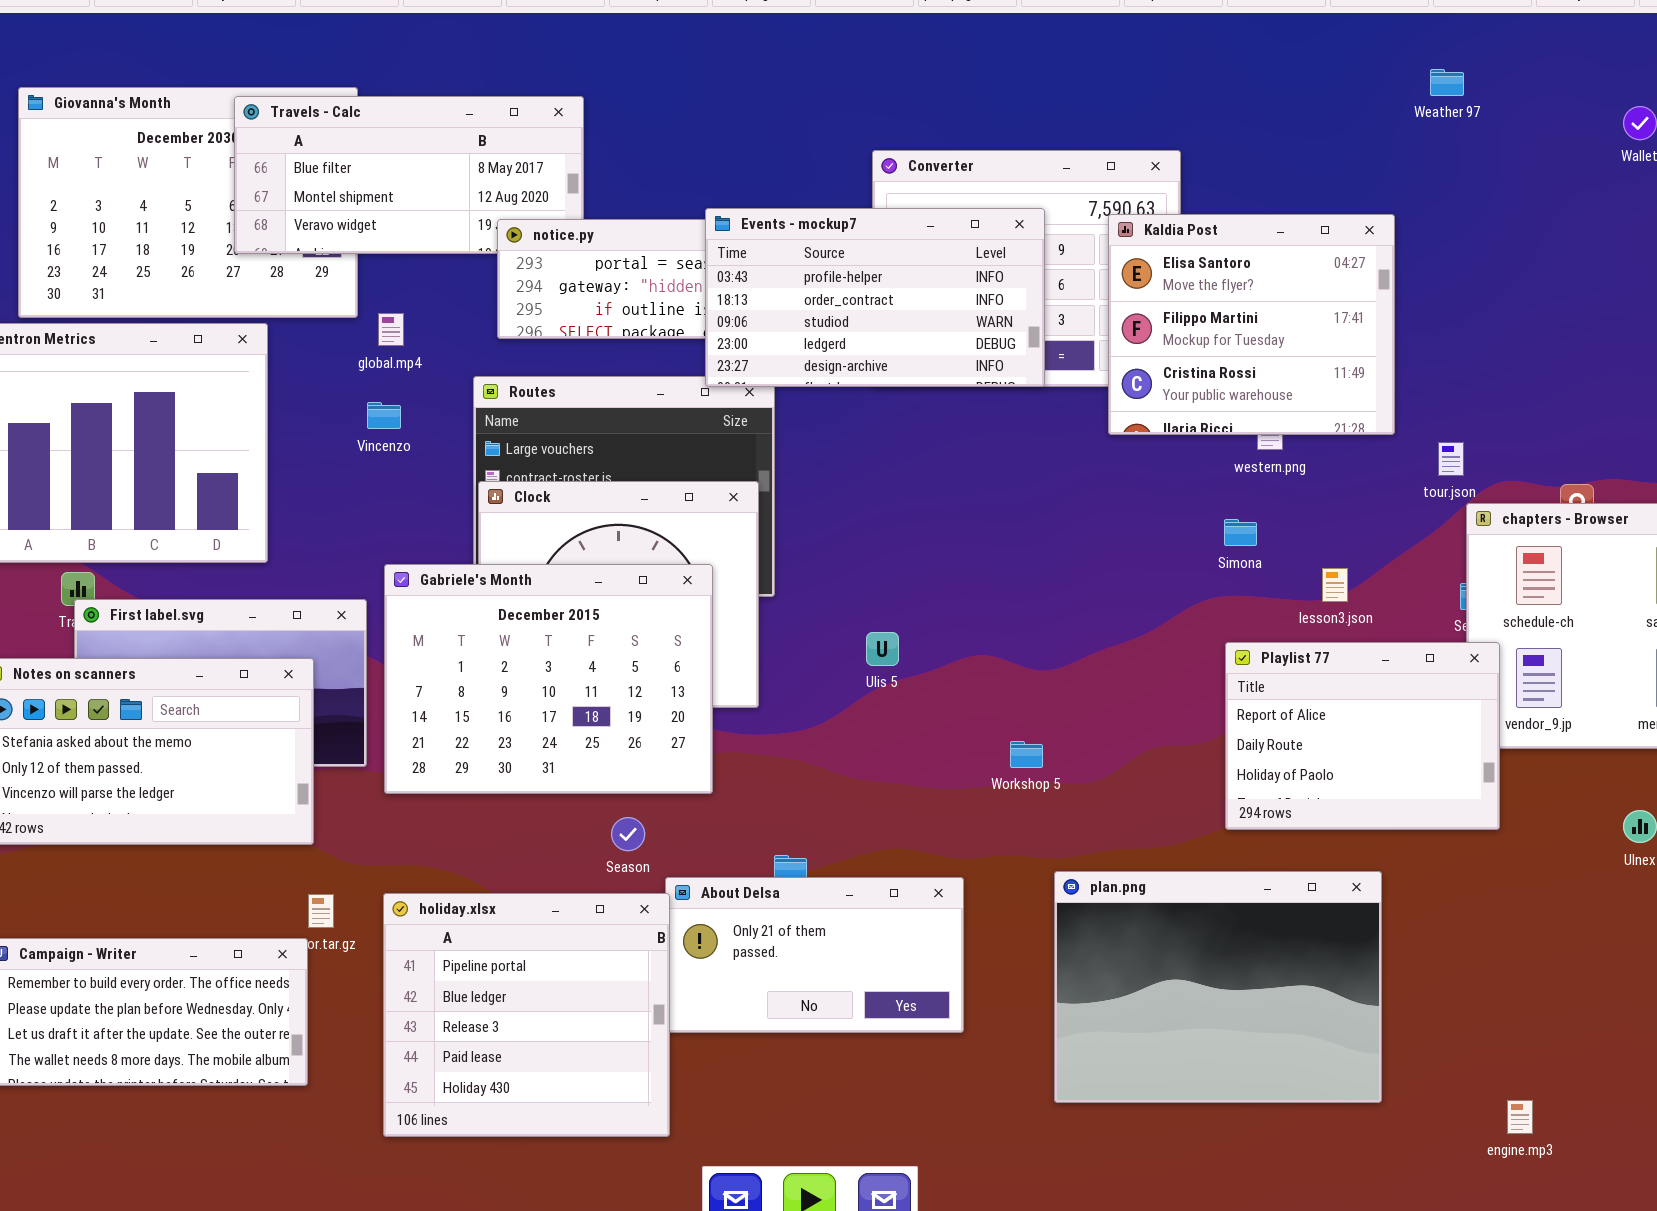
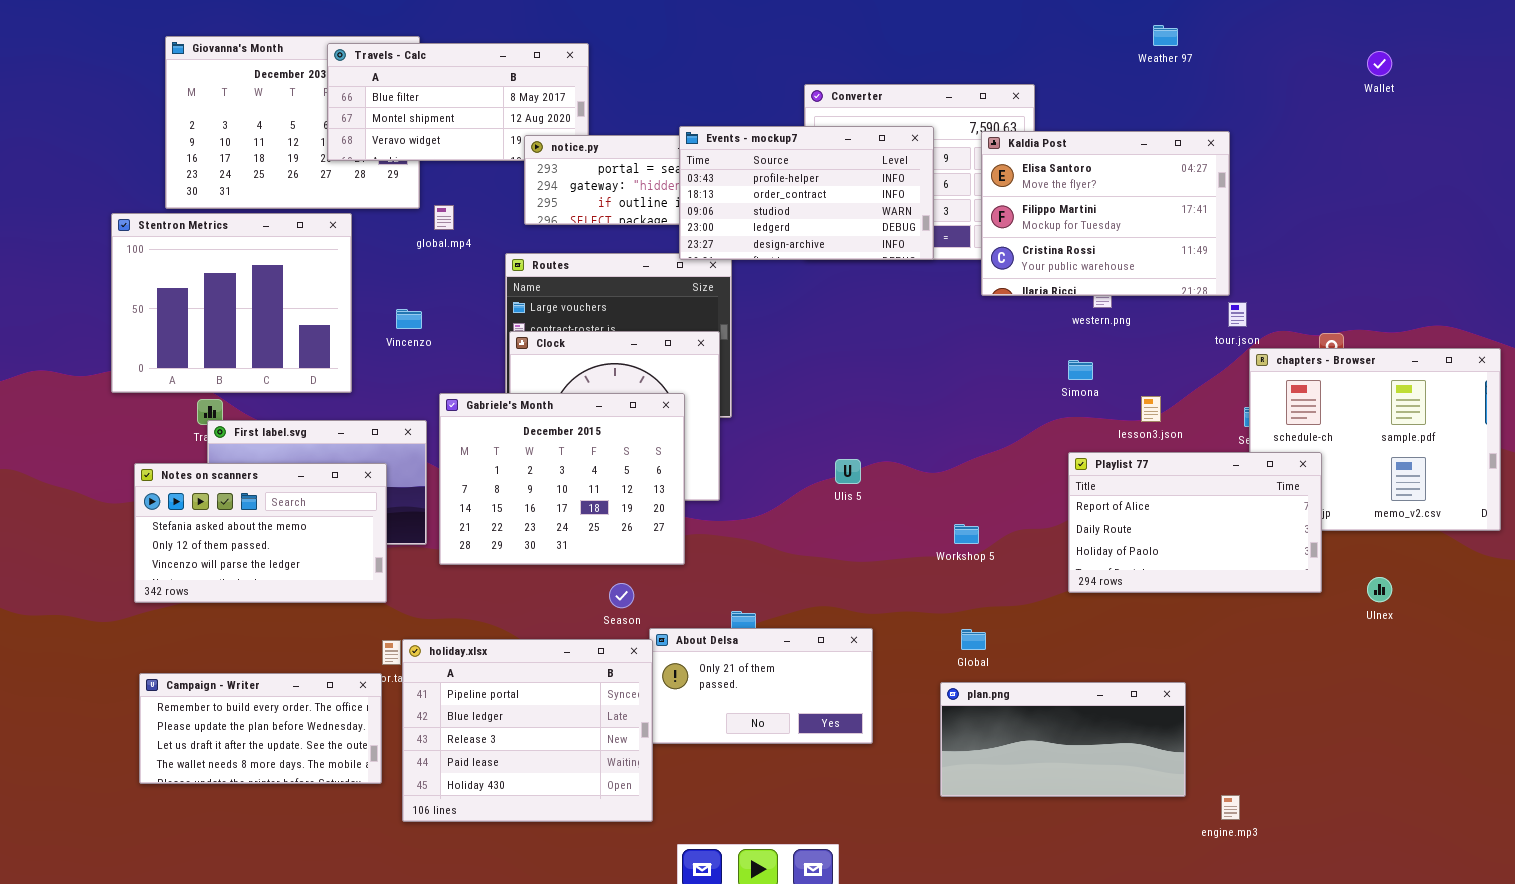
Weather 97: [1430,69,1464,96] -> [1153,25,1178,46], moved
Kaldia Post: [1108,214,1395,435] -> [981,131,1230,296], resized
Vincenzo: [367,402,401,429] -> [396,309,422,329], moved
Ulis 5: [866,632,899,666] -> [835,459,861,484], moved
Playlist 77: [1225,642,1500,830] -> [1068,452,1322,593], resized
Workshop 5: [1010,741,1043,768] -> [954,524,979,544], moved
plan.png: [1054,871,1382,1103] -> [940,682,1186,797], resized
holiday.xlsx: [383,893,670,1137] -> [402,639,653,822], resized
engine.mp3: [1507,1100,1533,1134] -> [1221,795,1240,820], moved

